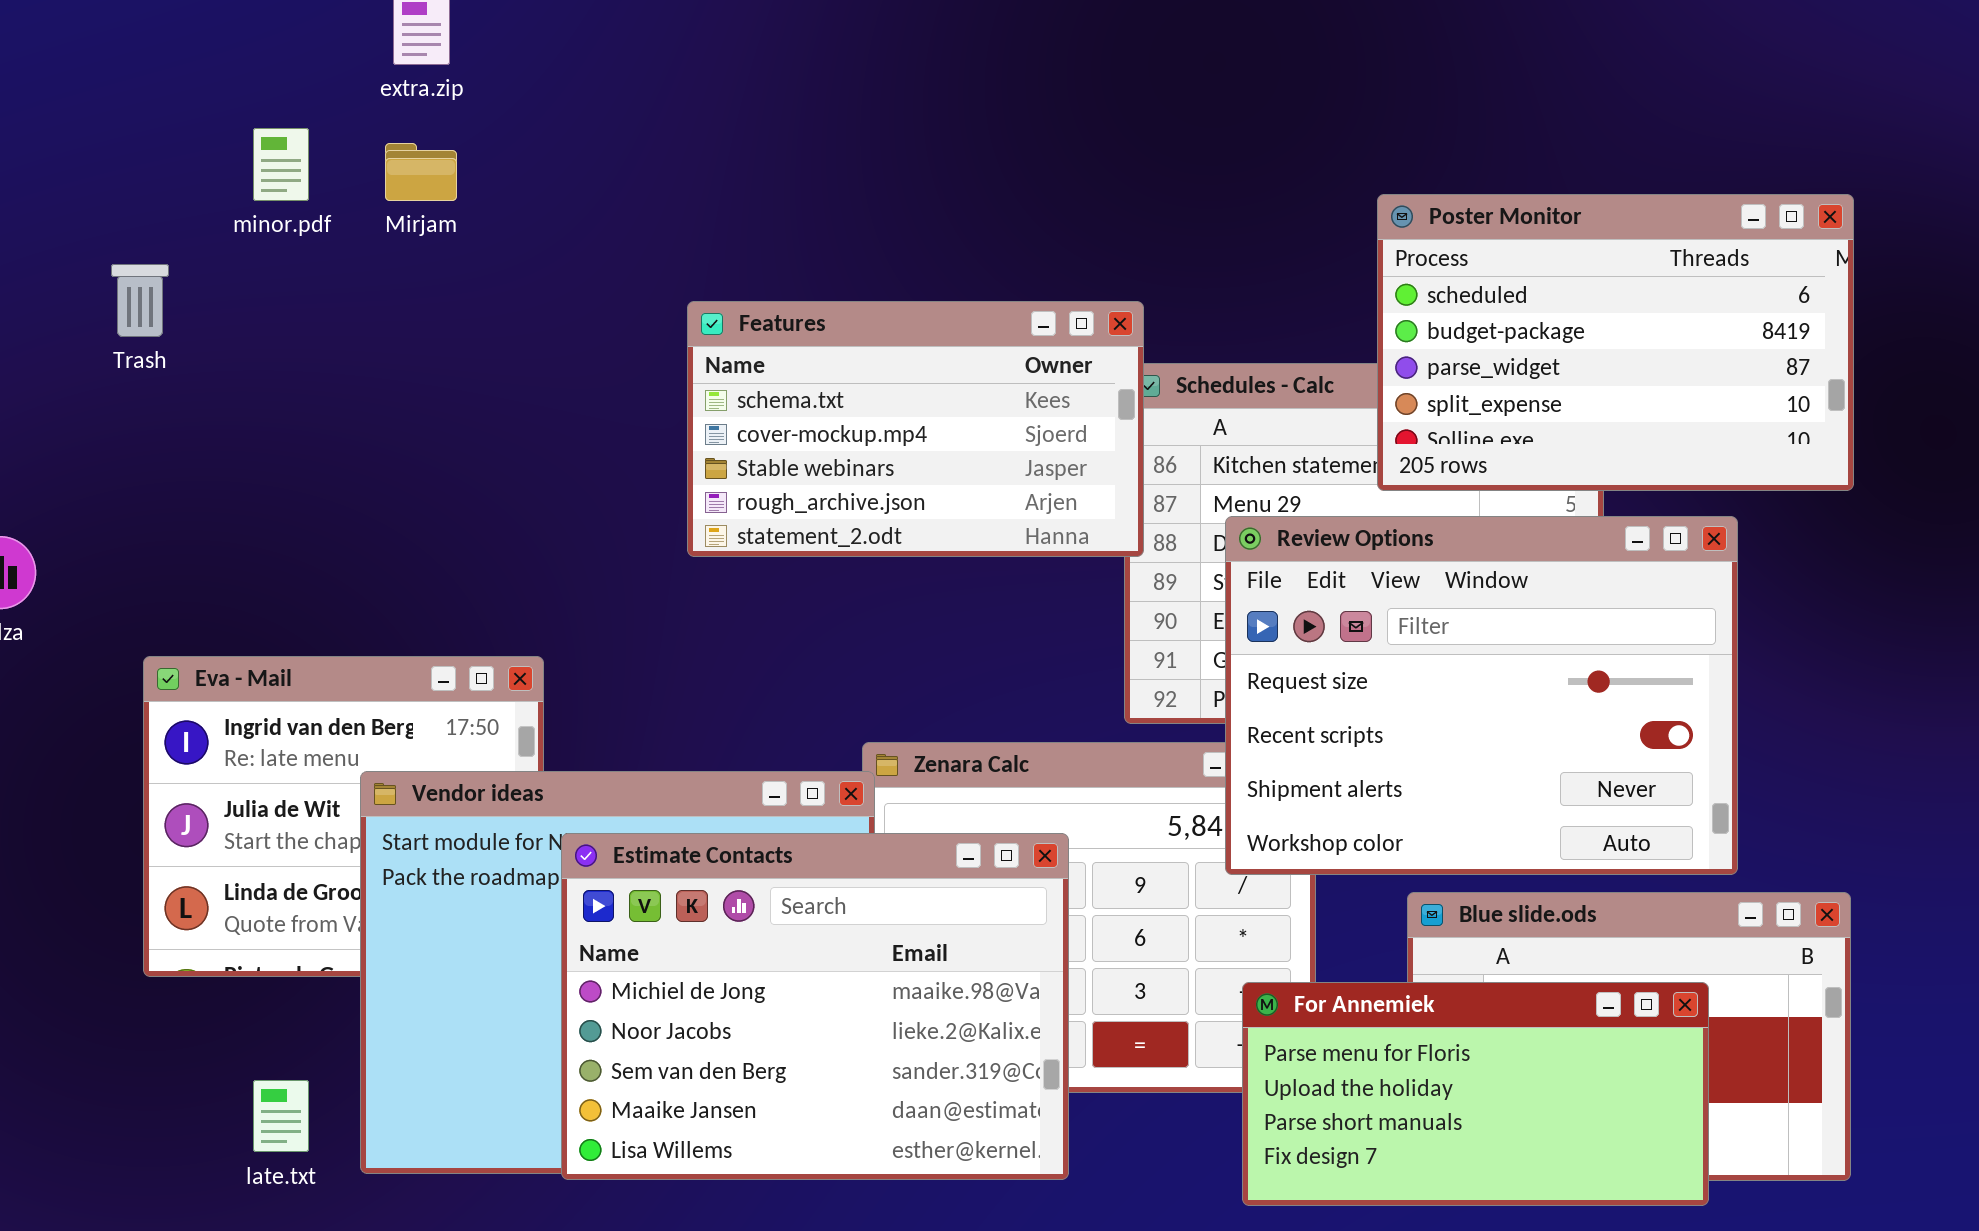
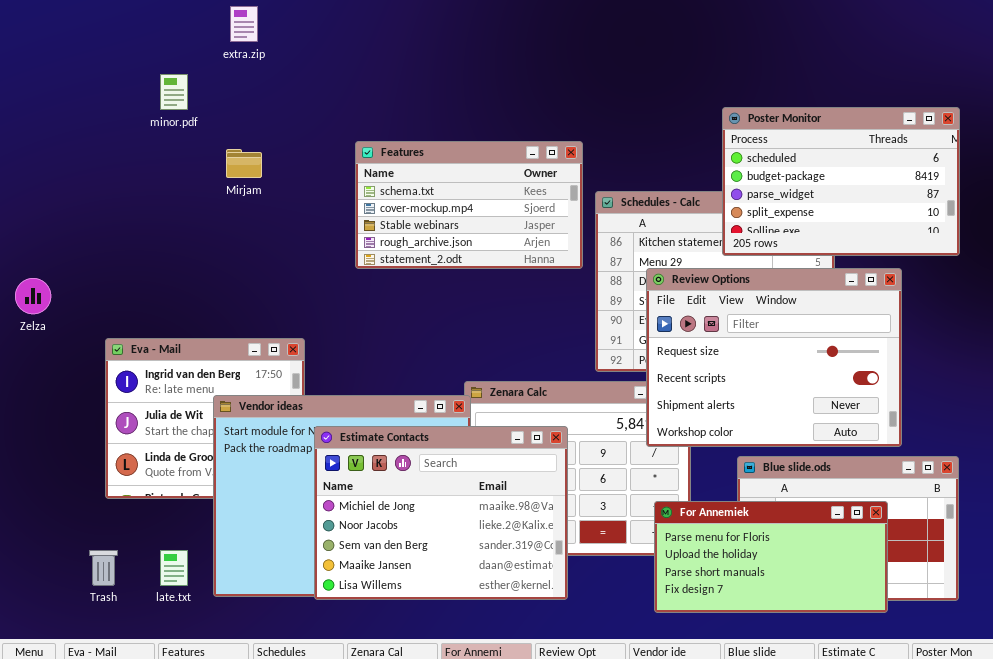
Mirjam: [385,143,457,201] -> [226,149,262,178], moved
Trash: [111,264,169,337] -> [89,550,118,586], moved
Features: [687,301,1144,557] -> [355,141,583,269], moved

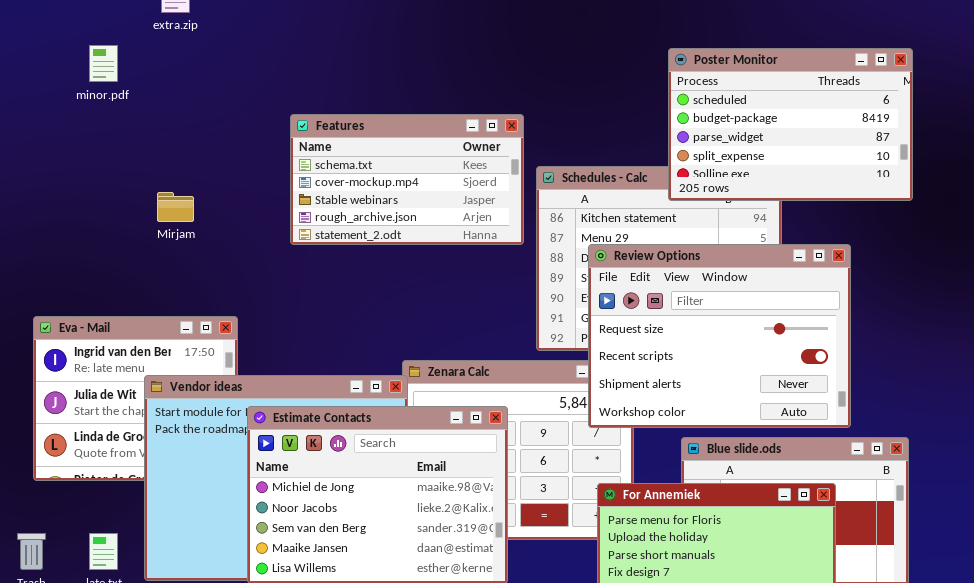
Poster Monitor: [722,107,960,256] -> [668,48,913,201], moved
Mirjam: [226,149,262,178] -> [157,192,194,222], moved

